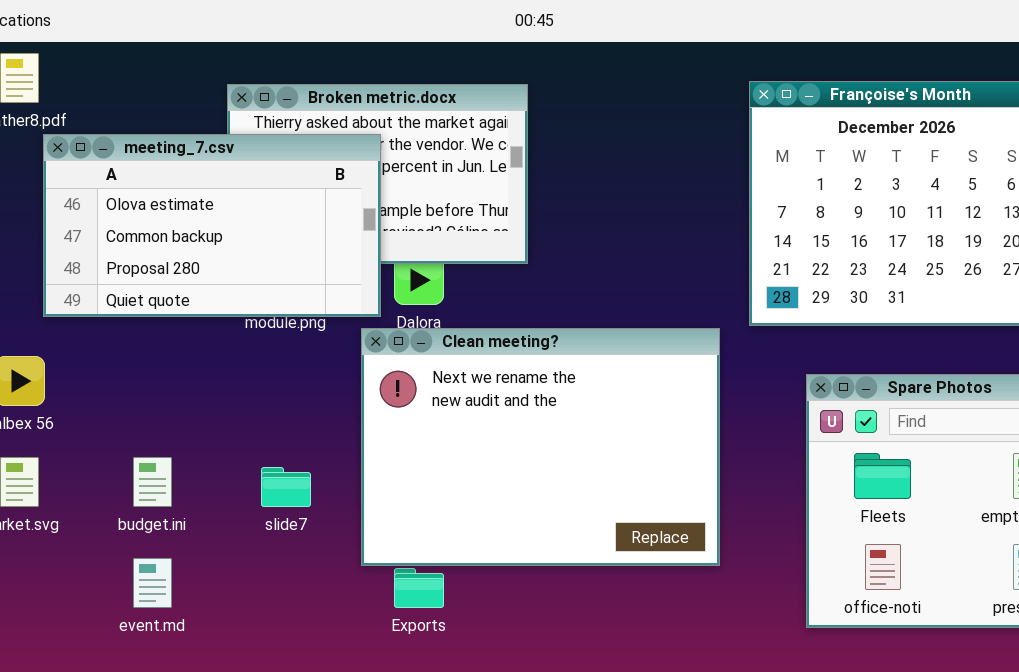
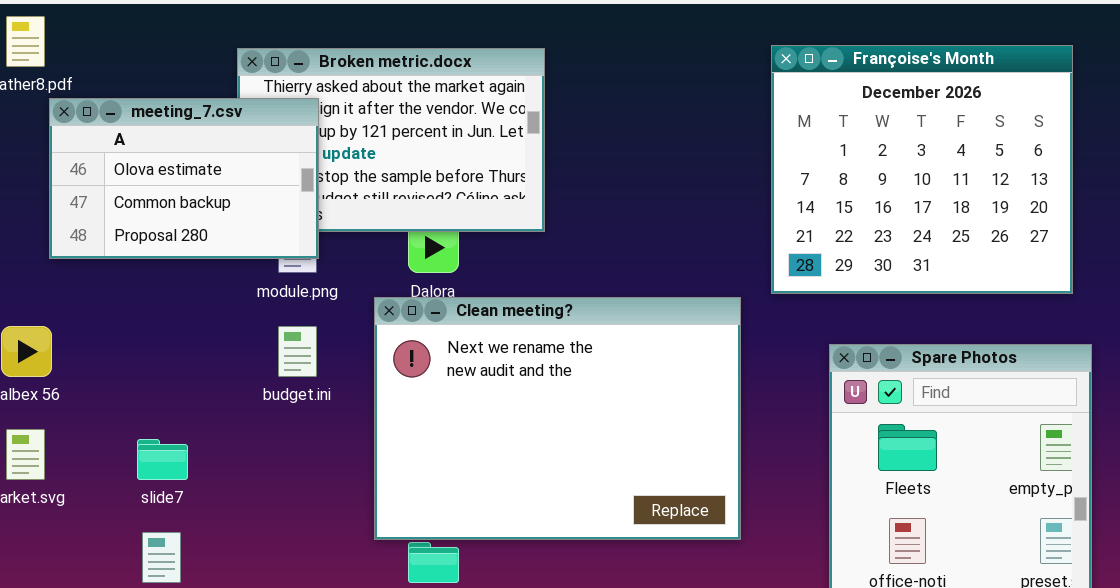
meeting_7.csv: [43,134,381,317] -> [49,98,319,259], resized
budget.ini: [133,457,172,507] -> [278,326,317,377], moved
slide7: [261,467,311,507] -> [137,439,188,480], moved

